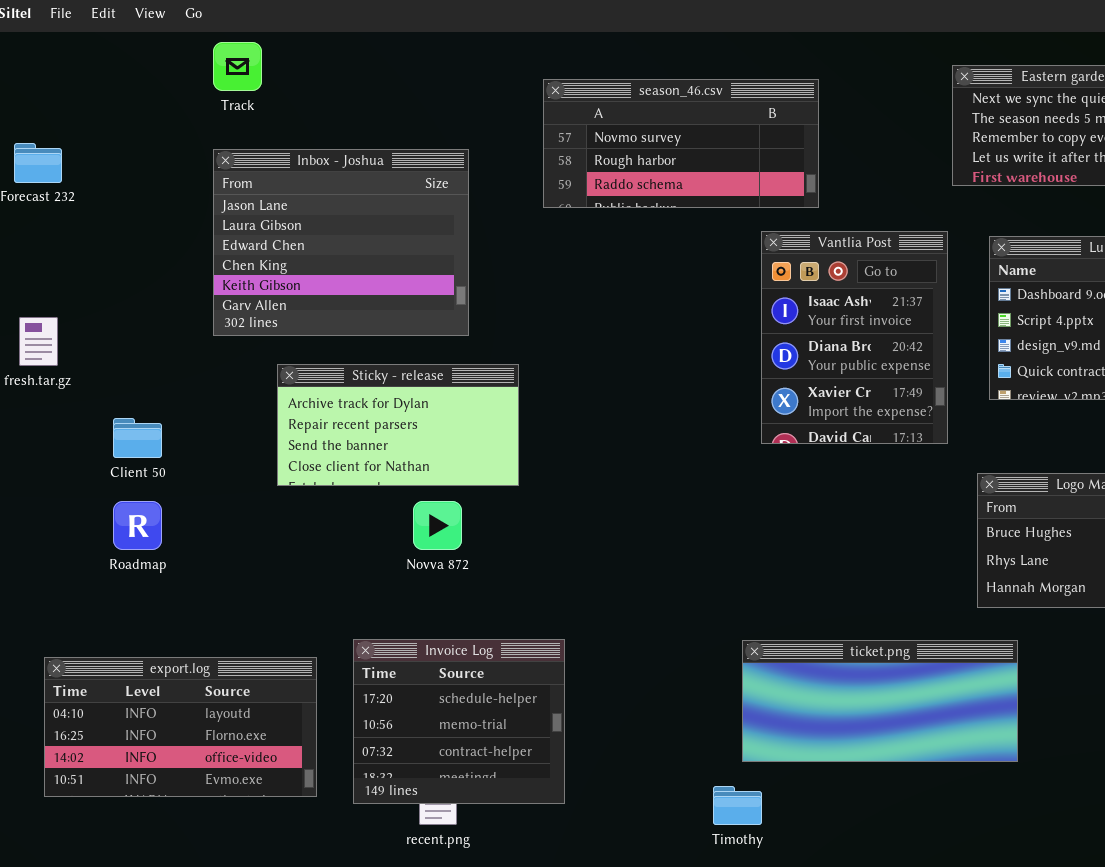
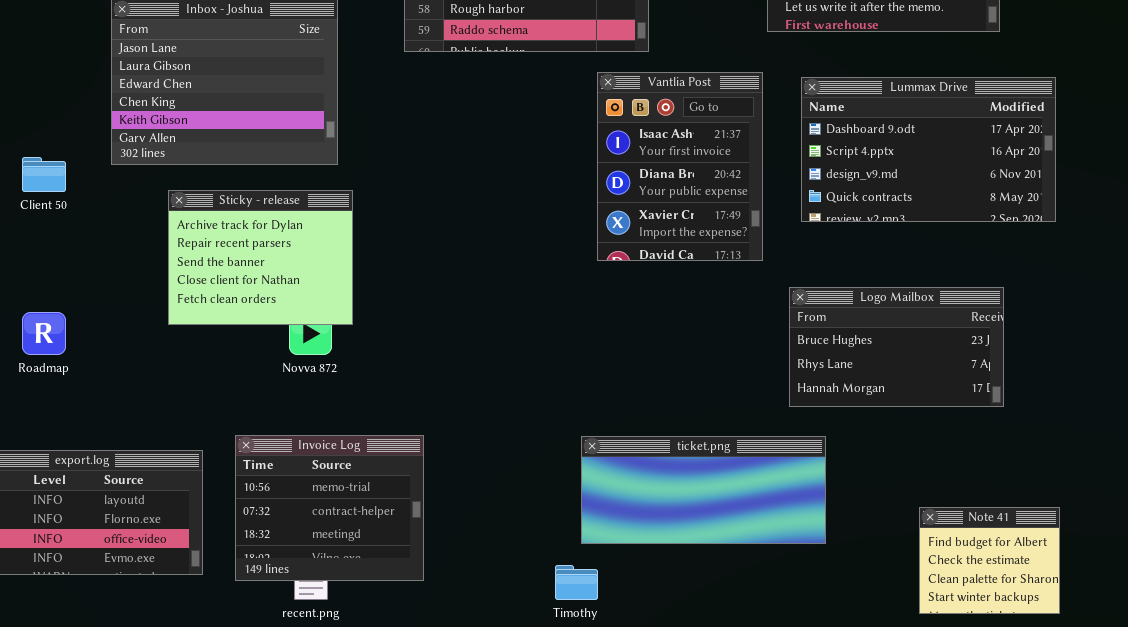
Sticky - release: [277,364,519,486] -> [168,190,353,325], resized
Client 50: [113,418,162,458] -> [22,157,66,192], moved
Invoice Log: [353,639,565,804] -> [235,435,424,581], scrolled down 1 row

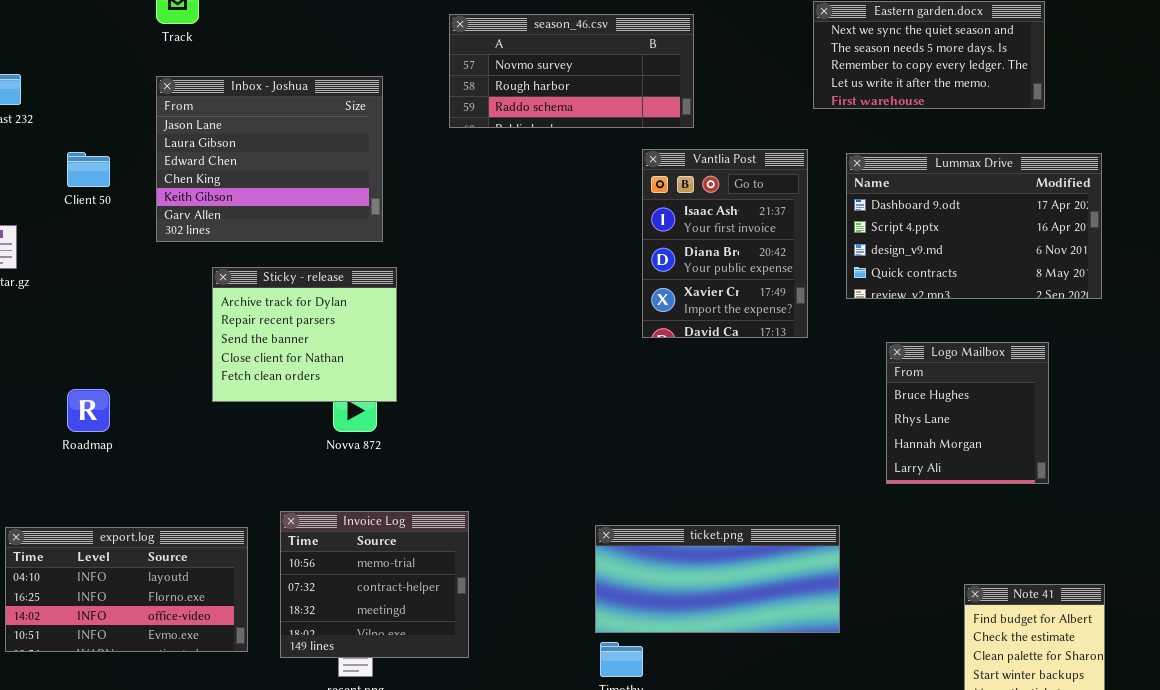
Client 50: [22,157,66,192] -> [67,152,110,187], moved
Logo Mailbox: [789,287,1004,407] -> [886,342,1049,484], resized
ticket.png: [581,436,826,544] -> [595,525,840,633], moved

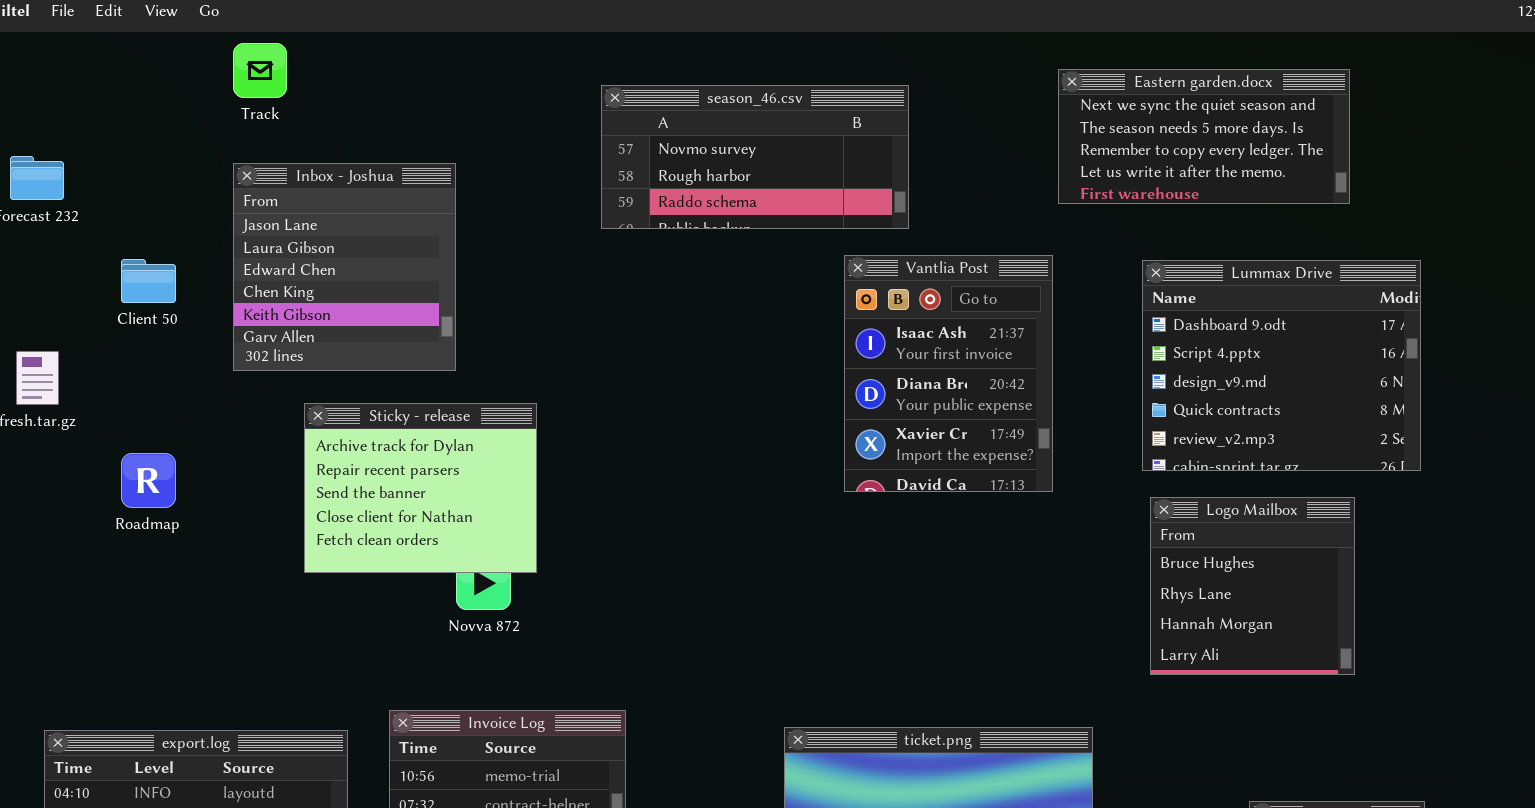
Inbox - Joshua: [156,76,383,242] -> [233,163,456,371], resized
Lummax Drive: [846,153,1102,299] -> [1142,260,1421,471], resized
Roadmap: [67,389,110,432] -> [121,453,176,508], moved

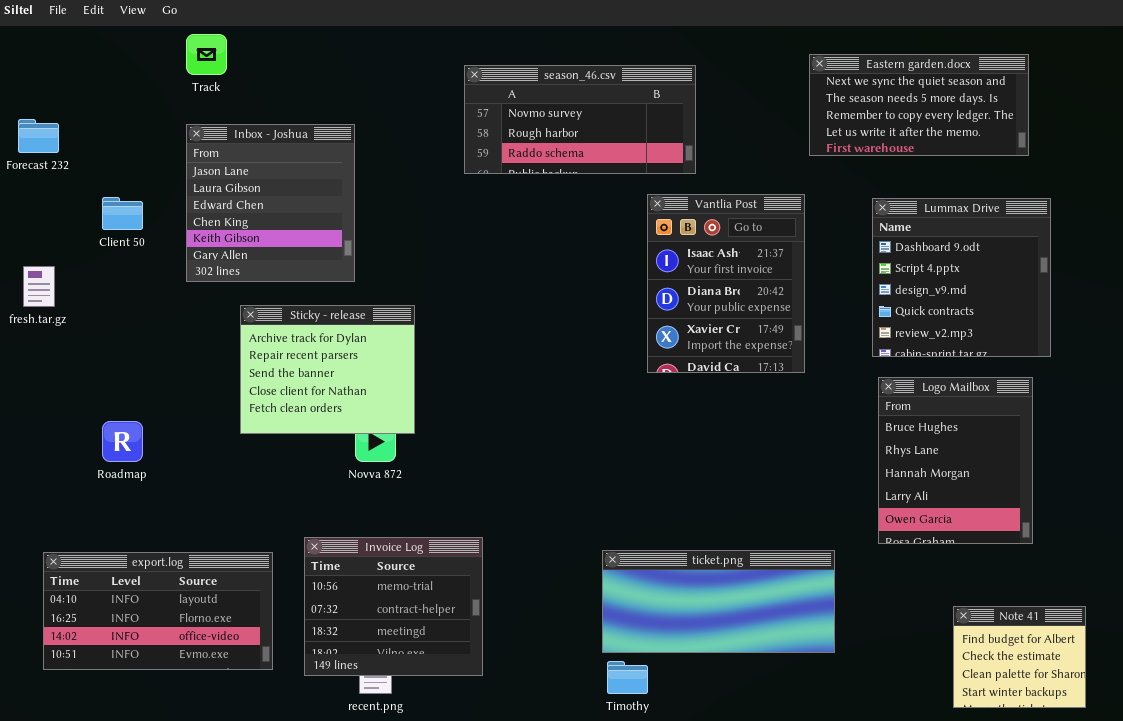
Lummax Drive: [1142,260,1421,471] -> [872,198,1051,357], resized
Roadmap: [121,453,176,508] -> [102,421,143,462], moved
Logo Mailbox: [1150,497,1355,675] -> [878,377,1033,544], resized

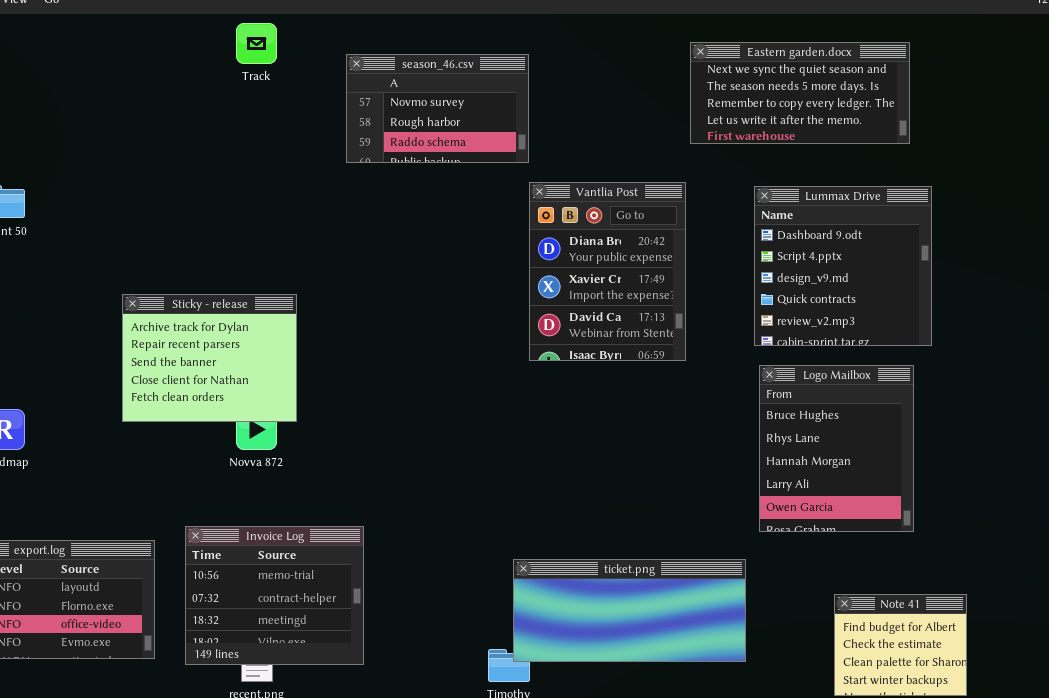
Track: [186,34,227,75] -> [236,23,277,64], moved
season_46.csv: [464,65,696,174] -> [346,54,529,163], resized
Inbox - Joshua: [186,124,355,282] -> none, closed
Vantlia Post: [647,194,805,373] -> [529,182,686,361], scrolled down 1 row
ticket.png: [602,550,835,653] -> [513,559,746,662], moved

